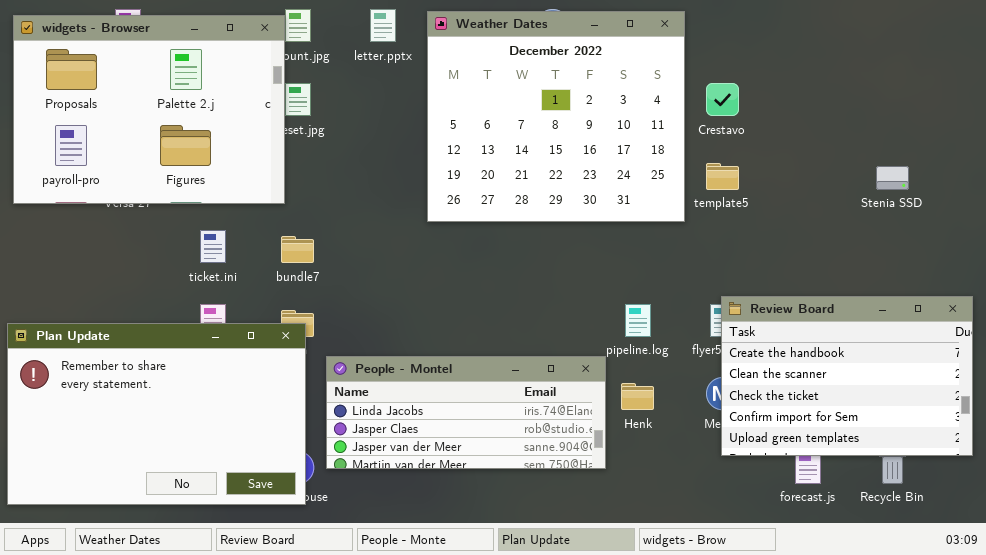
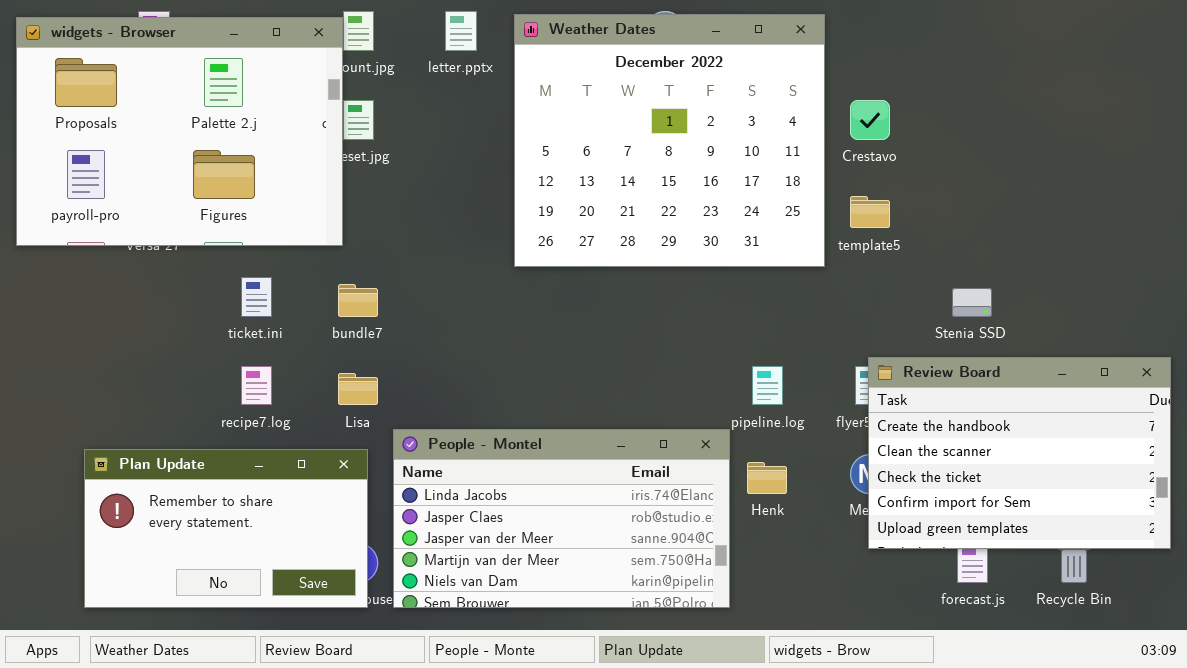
Stenia SSD: [876,166,909,190] -> [952,288,992,317], moved
Plan Update: [7,323,306,505] -> [84,449,368,608], resized
People - Montel: [326,356,606,469] -> [393,429,730,608], resized

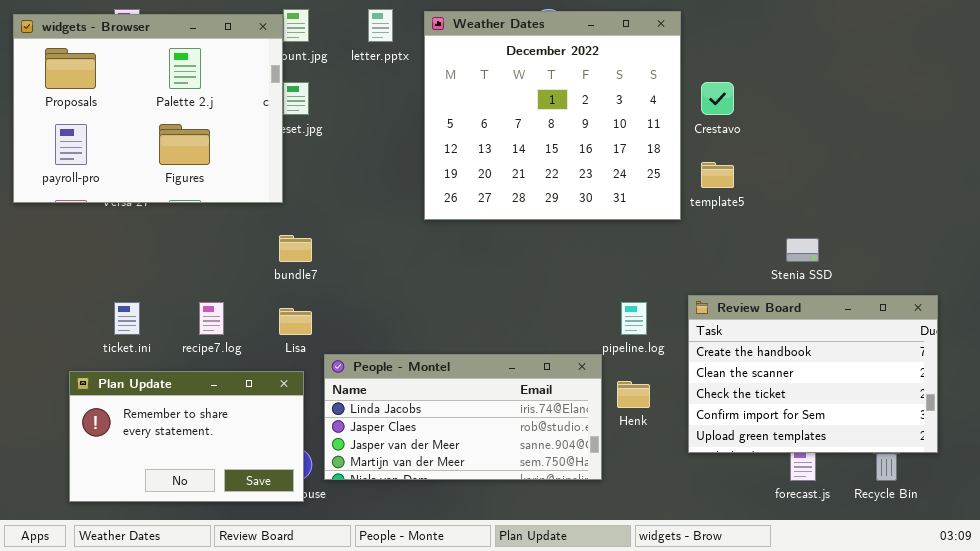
ticket.ini: [241,277,272,317] -> [114,302,140,335], moved
Review Board: [868,357,1171,549] -> [688,295,938,453], moved
People - Montel: [393,429,730,608] -> [324,354,602,480], resized

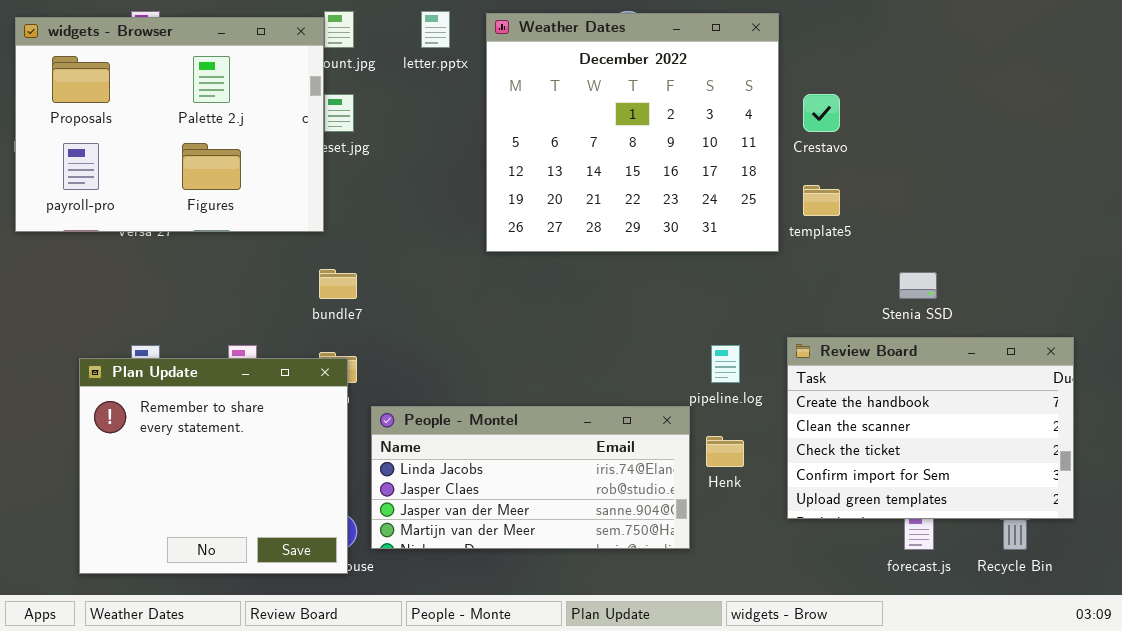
Plan Update: [69,371,304,502] -> [79,358,348,574], resized

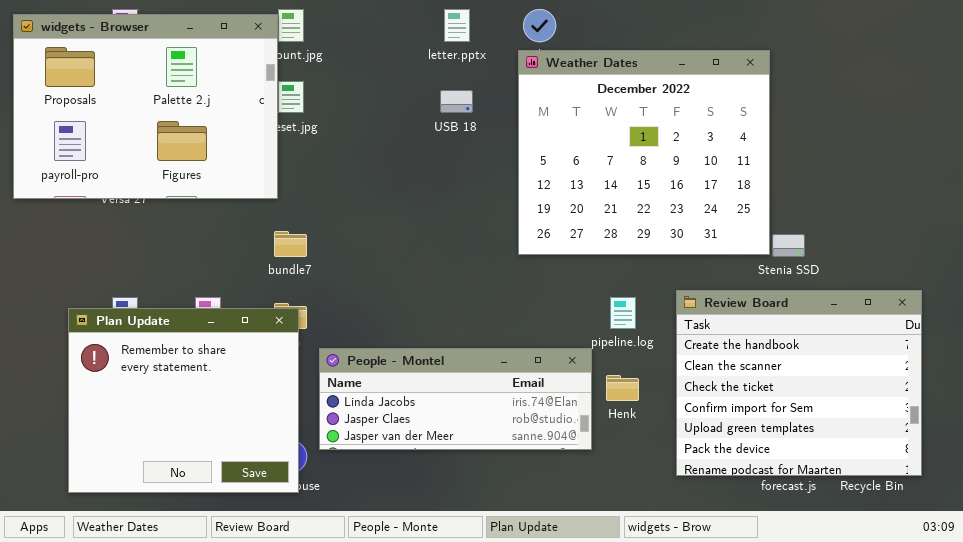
letter.pptx: [421,11,450,48] -> [444,9,470,42], moved
Weather Dates: [486,13,779,252] -> [518,50,770,255], moved
Review Board: [787,337,1074,519] -> [676,290,922,476], resized
People - Montel: [371,406,690,549] -> [319,348,592,450], resized

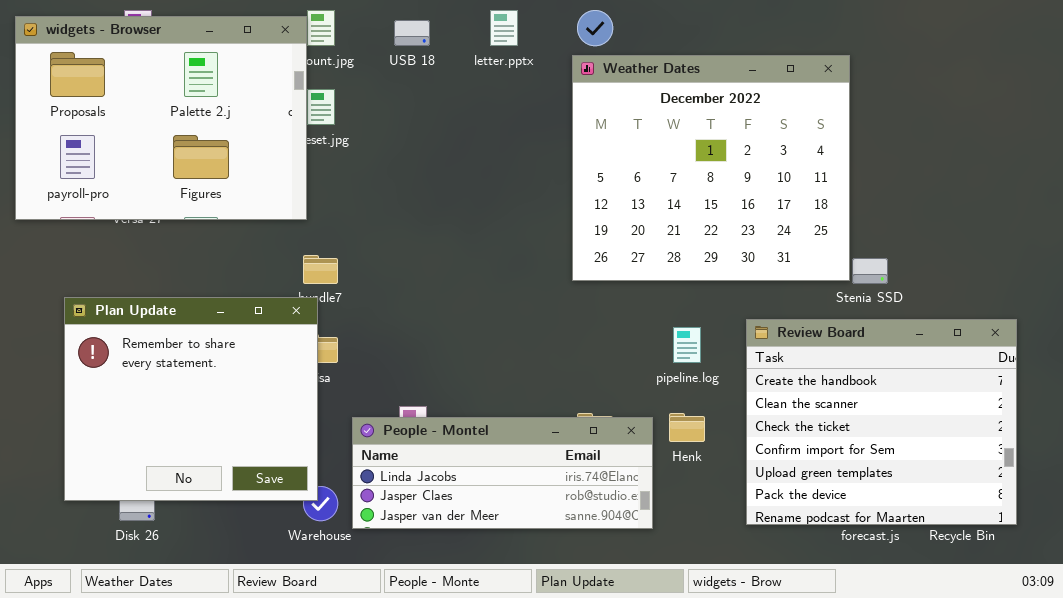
USB 18: [440,90,473,113] -> [394,20,430,46], moved
Plan Update: [68,308,299,493] -> [64,297,318,501], moved
People - Montel: [319,348,592,450] -> [352,417,653,529], moved

